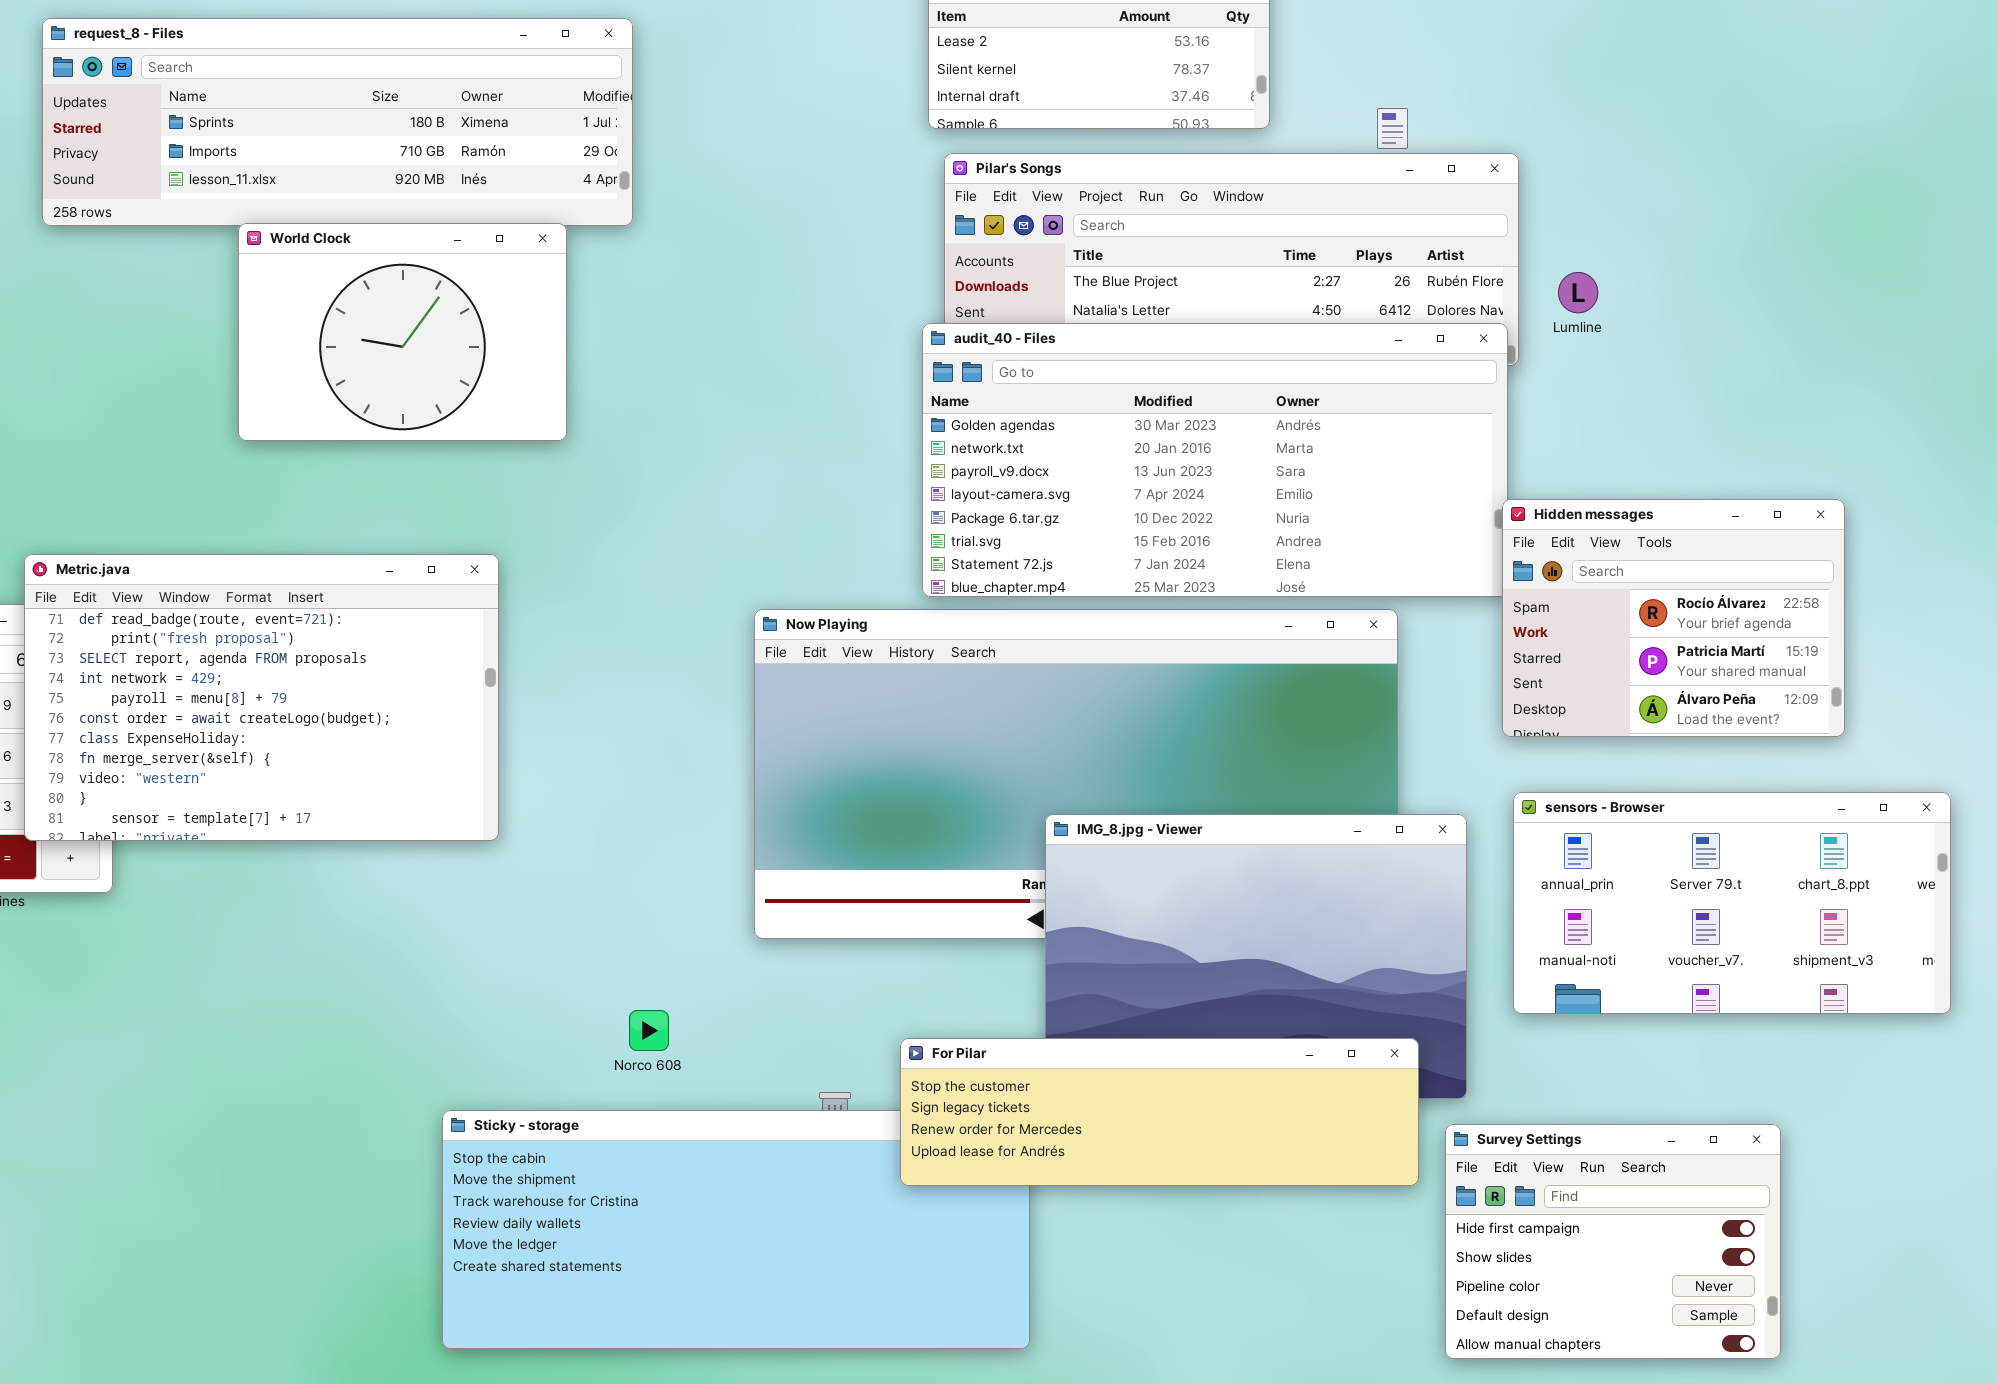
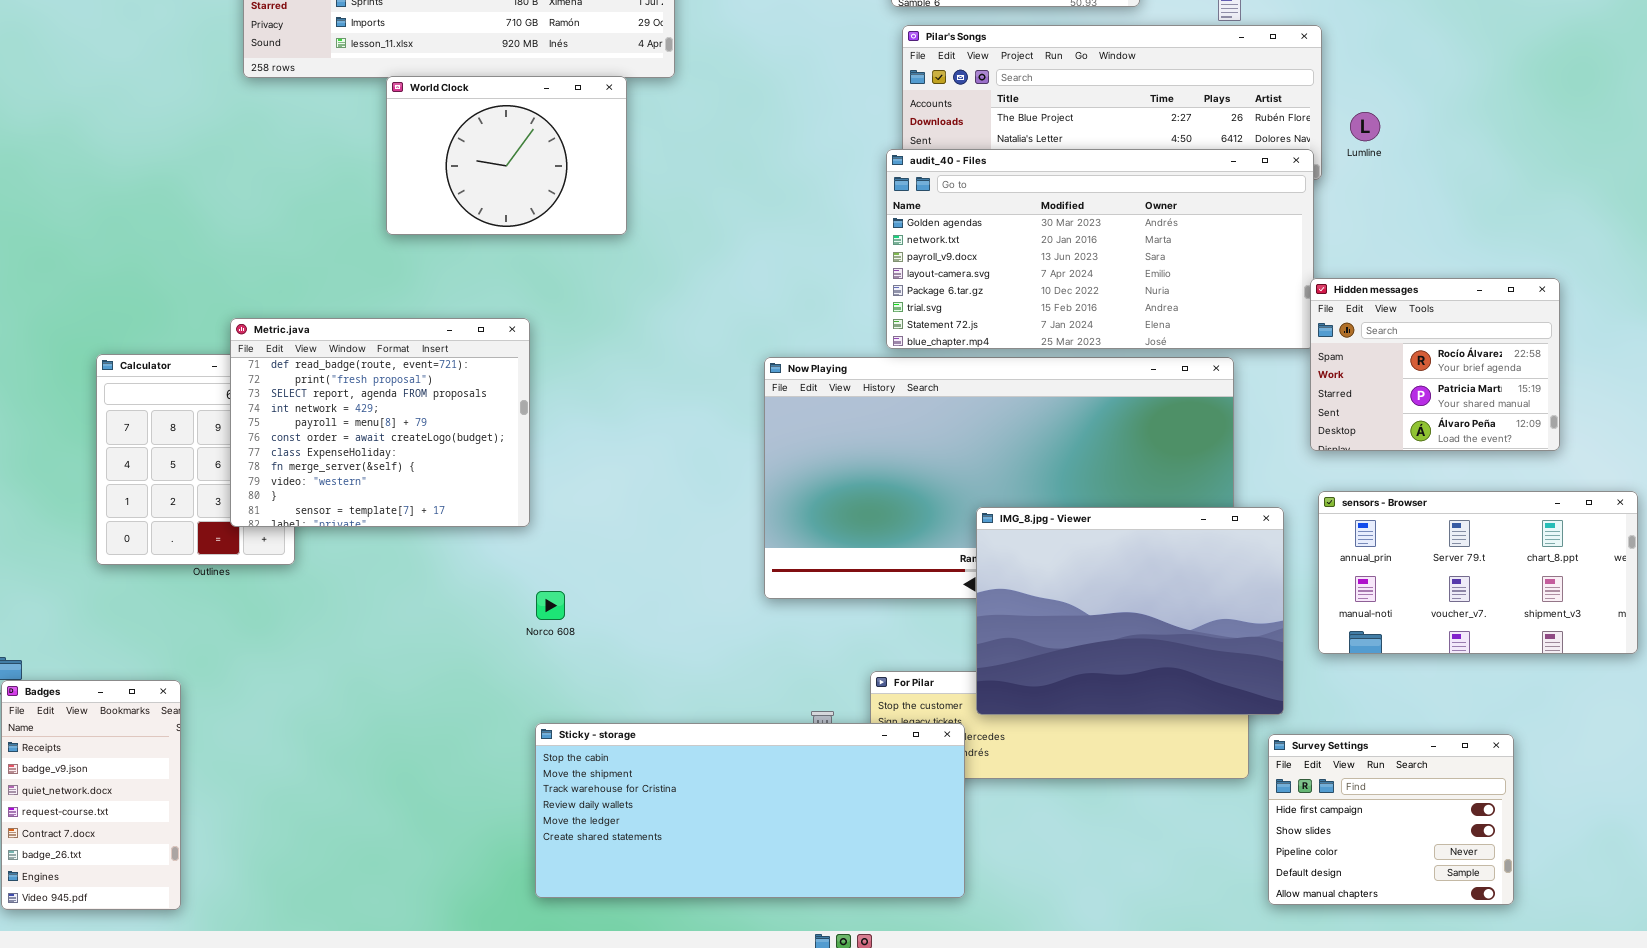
Metric.java: [24,554,499,841] -> [230,318,530,527], resized
IMG_8.jpg - Viewer: [1045,814,1467,1099] -> [976,507,1284,715], raised
Norco 608: [629,1010,669,1051] -> [536,591,565,620], moved
Sticky - storage: [442,1110,1030,1349] -> [535,723,965,898], raised

